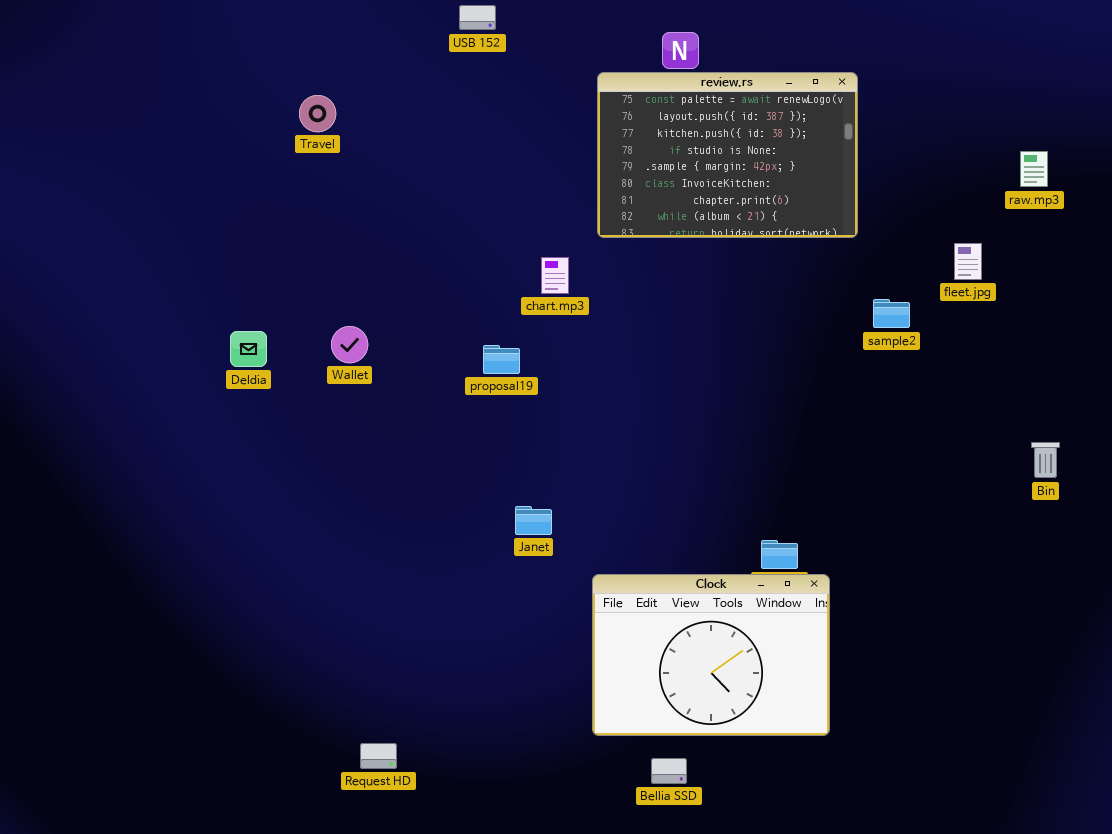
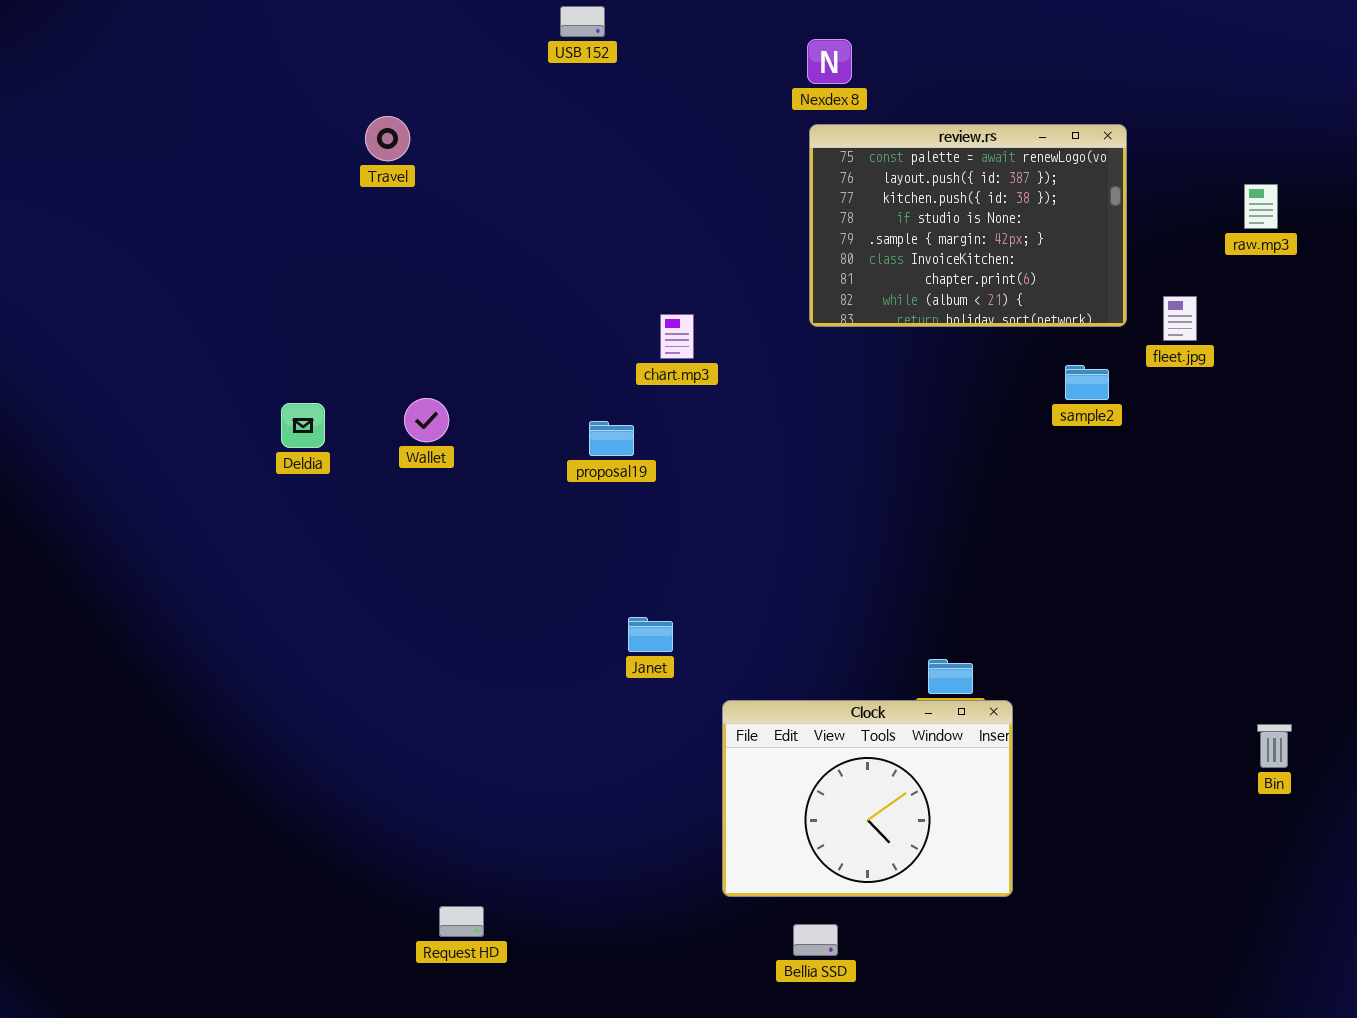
review.rs: [597,72,858,238] -> [809,124,1127,327], moved
Bin: [1031,442,1060,478] -> [1257,724,1292,768], moved

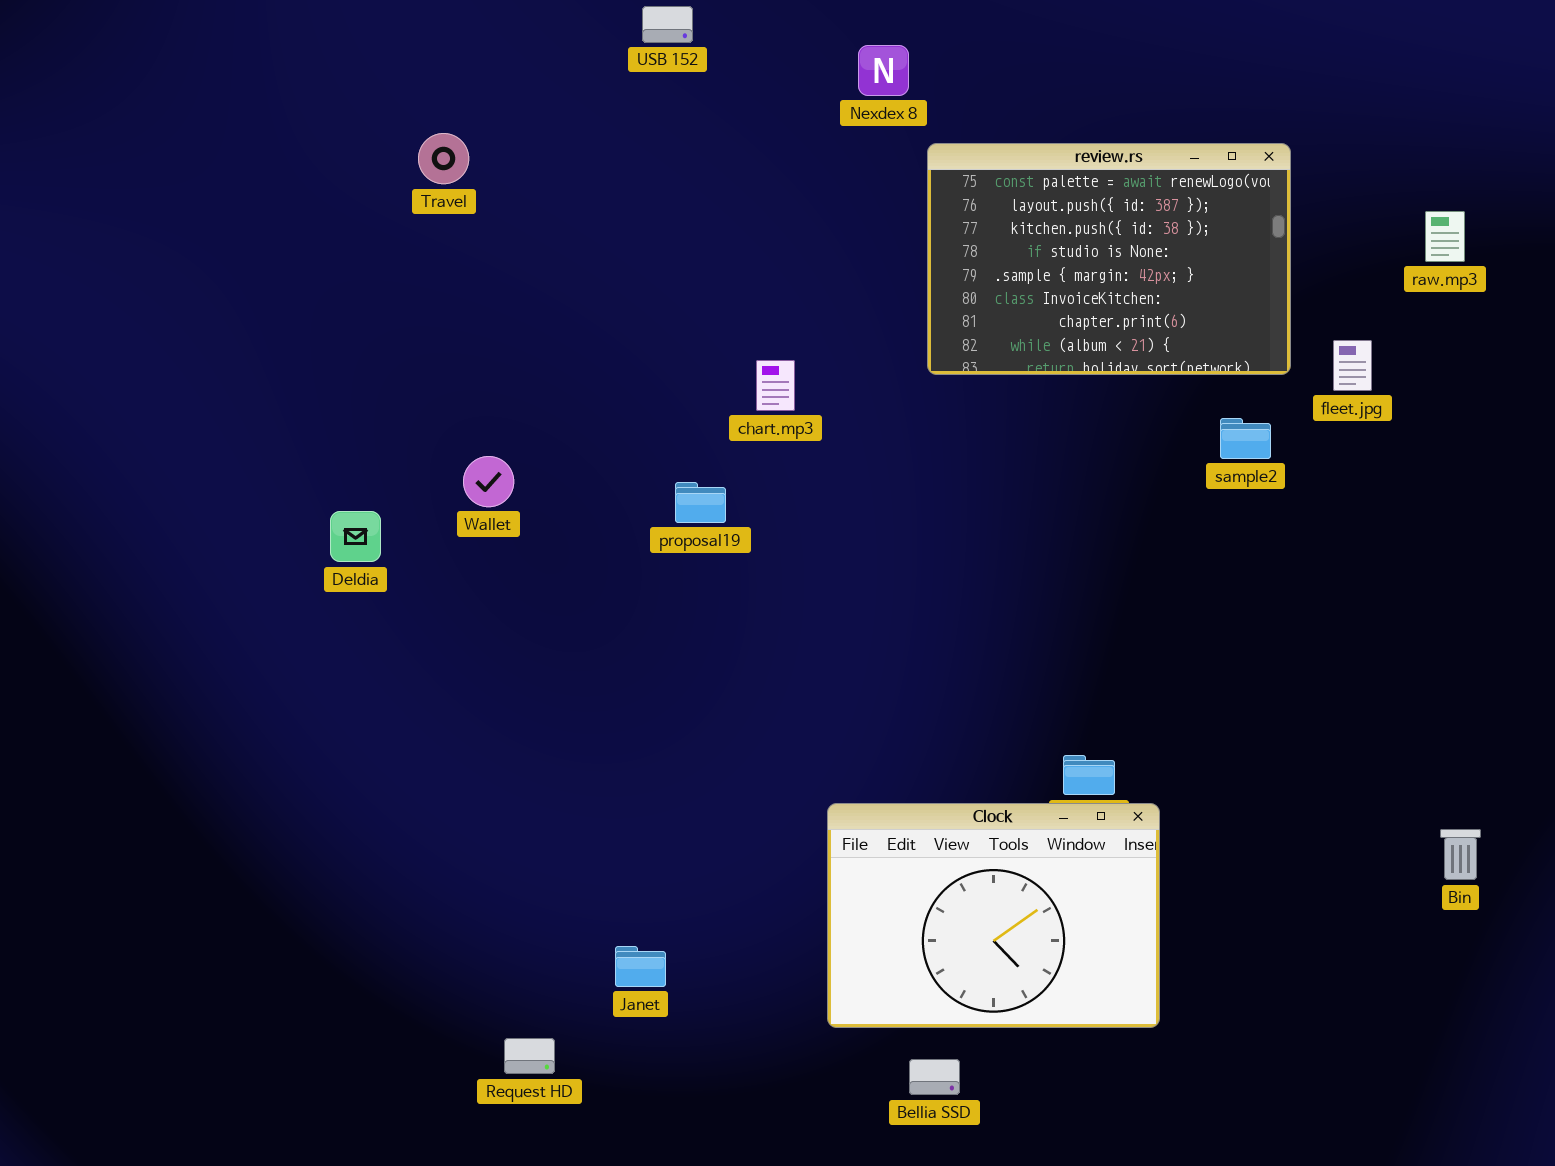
Nexdex 8: [807,39,852,84] -> [858,45,909,96], moved
Deldia: [281,403,325,448] -> [330,511,381,562], moved
Janet: [628,617,673,652] -> [615,946,666,987], moved

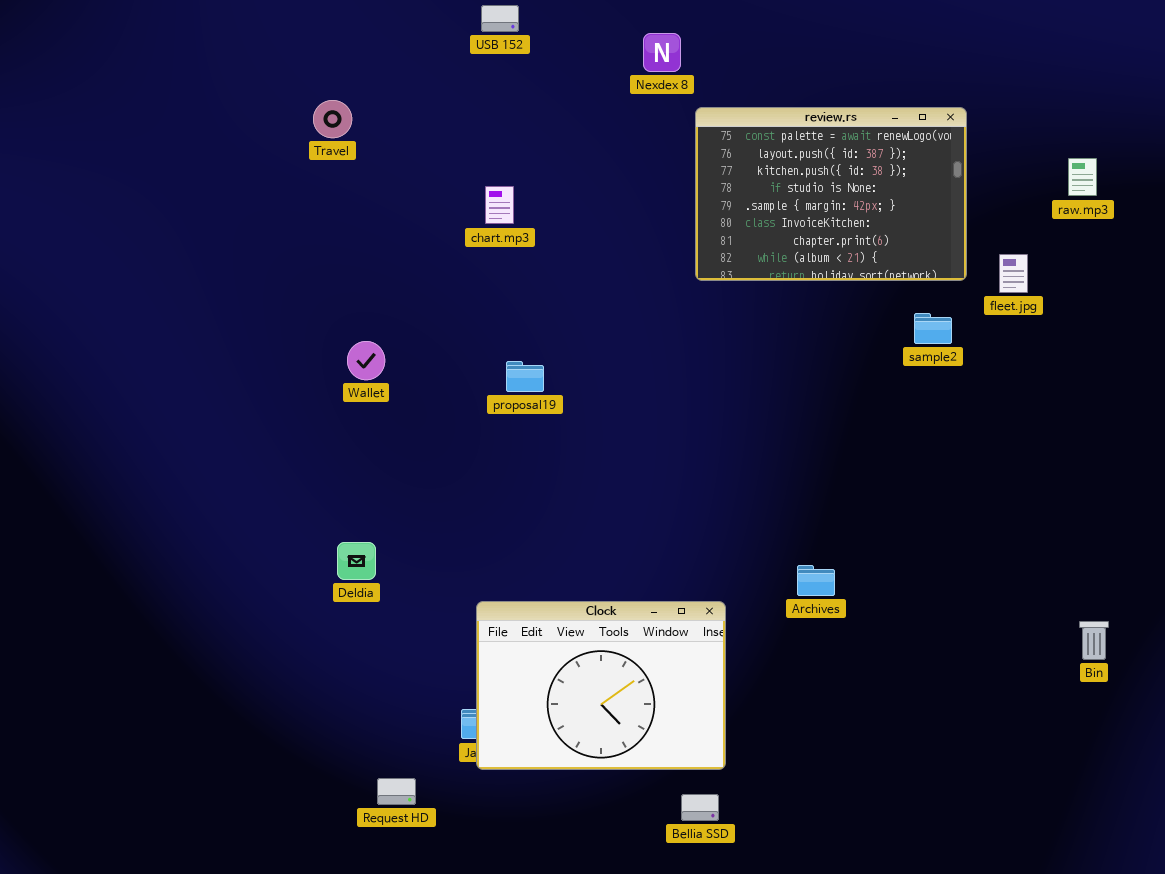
chart.mp3: [756,360,795,411] -> [485,186,514,224], moved
Deldia: [330,511,381,562] -> [337,542,376,580], moved
Clock: [827,803,1160,1028] -> [476,601,726,770], moved

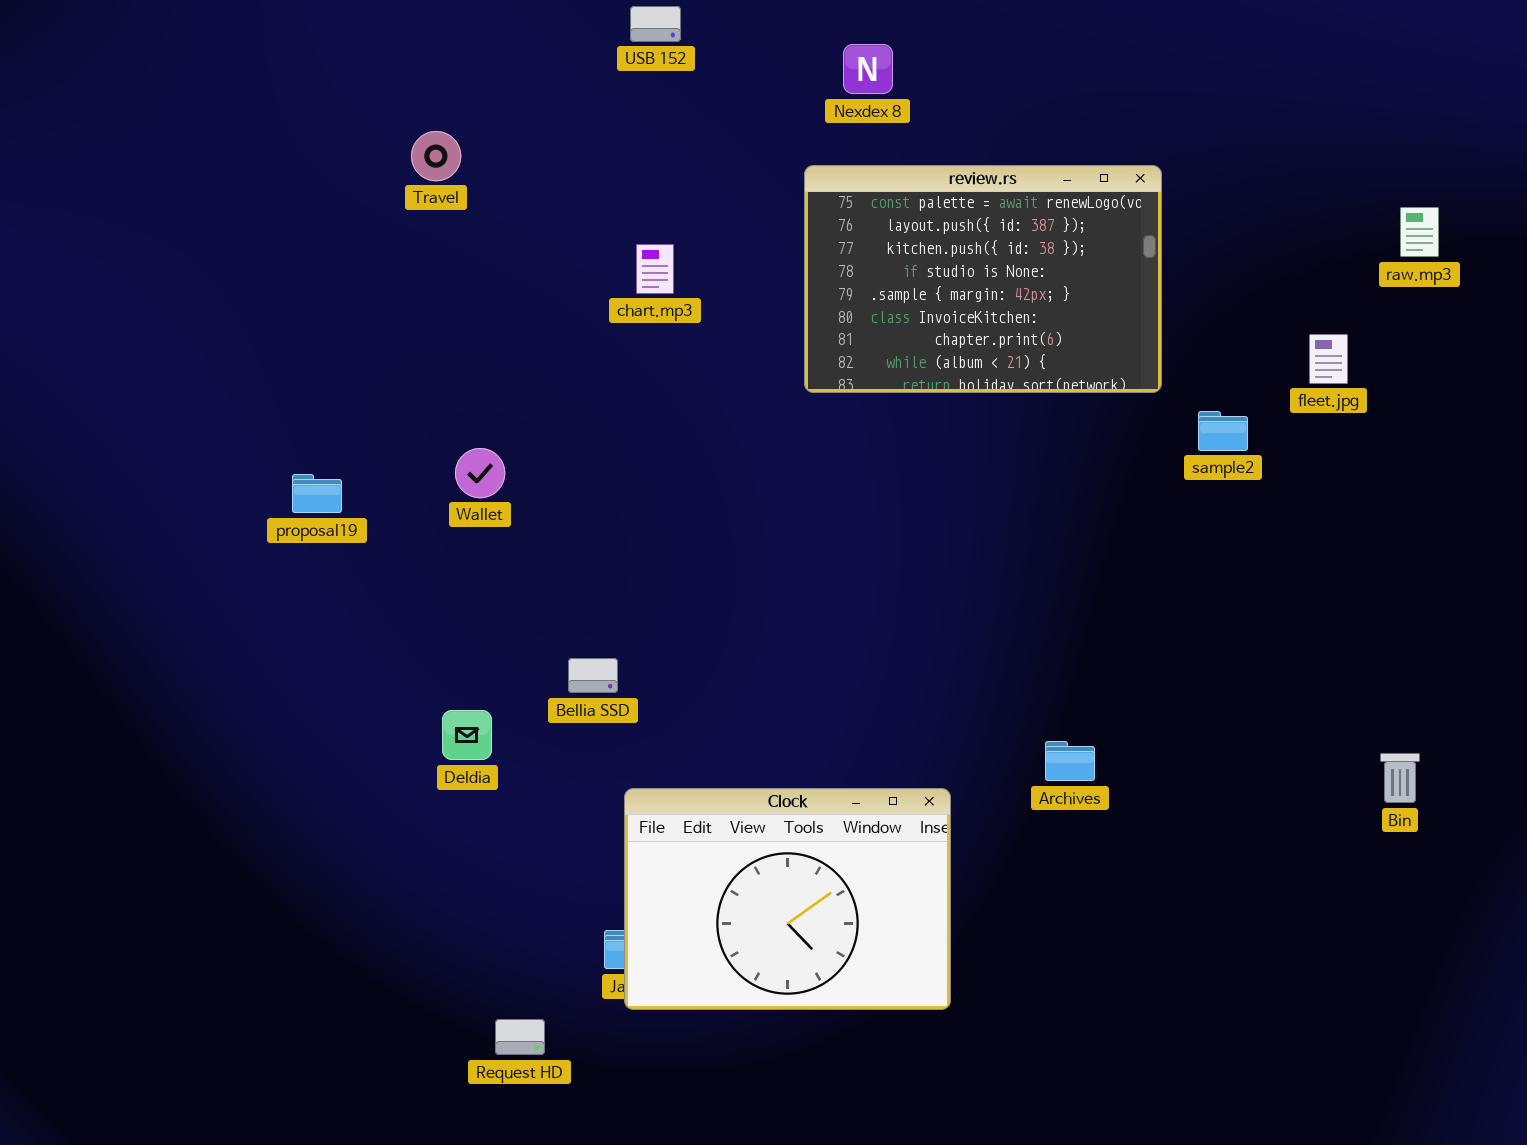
review.rs: [695,107,967,281] -> [804,165,1162,393], moved
proposal19: [506,361,544,392] -> [292,474,342,513], moved
Bin: [1079,621,1109,660] -> [1380,753,1420,803], moved
Bellia SSD: [681,794,719,821] -> [568,658,618,693], moved

